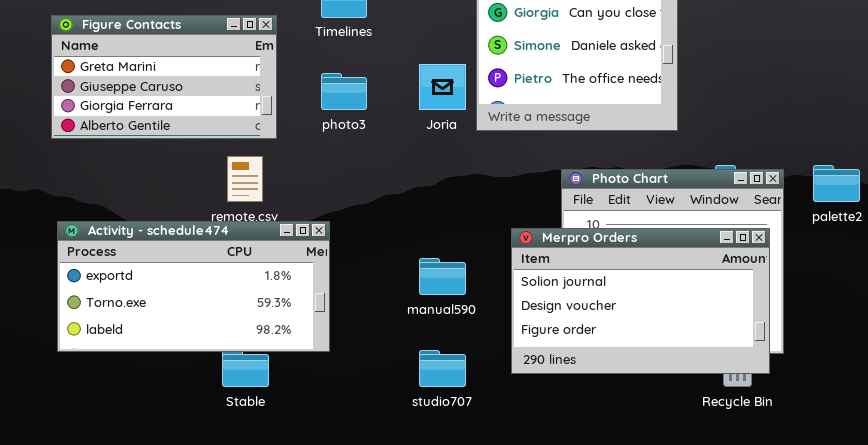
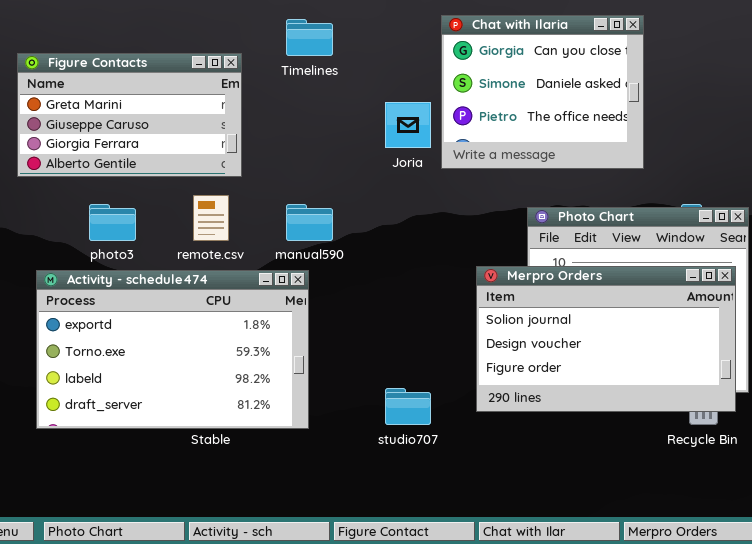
photo3: [321,73,367,110] -> [89,204,136,241], moved
Activity - schedule474: [57,221,330,352] -> [36,270,309,429], moved, resized
manual590: [419,258,466,295] -> [286,204,333,241], moved

